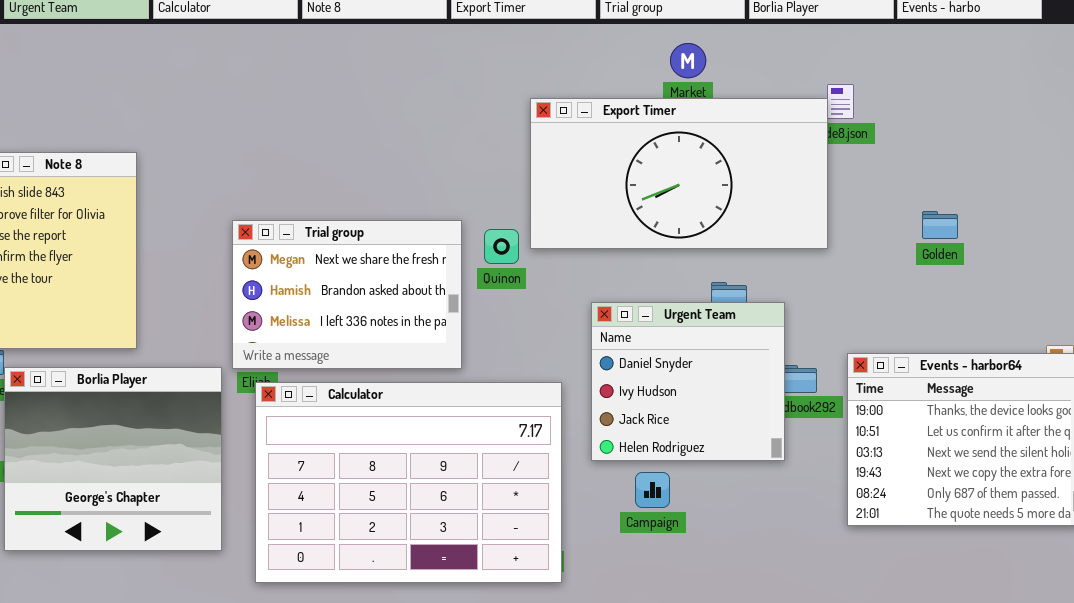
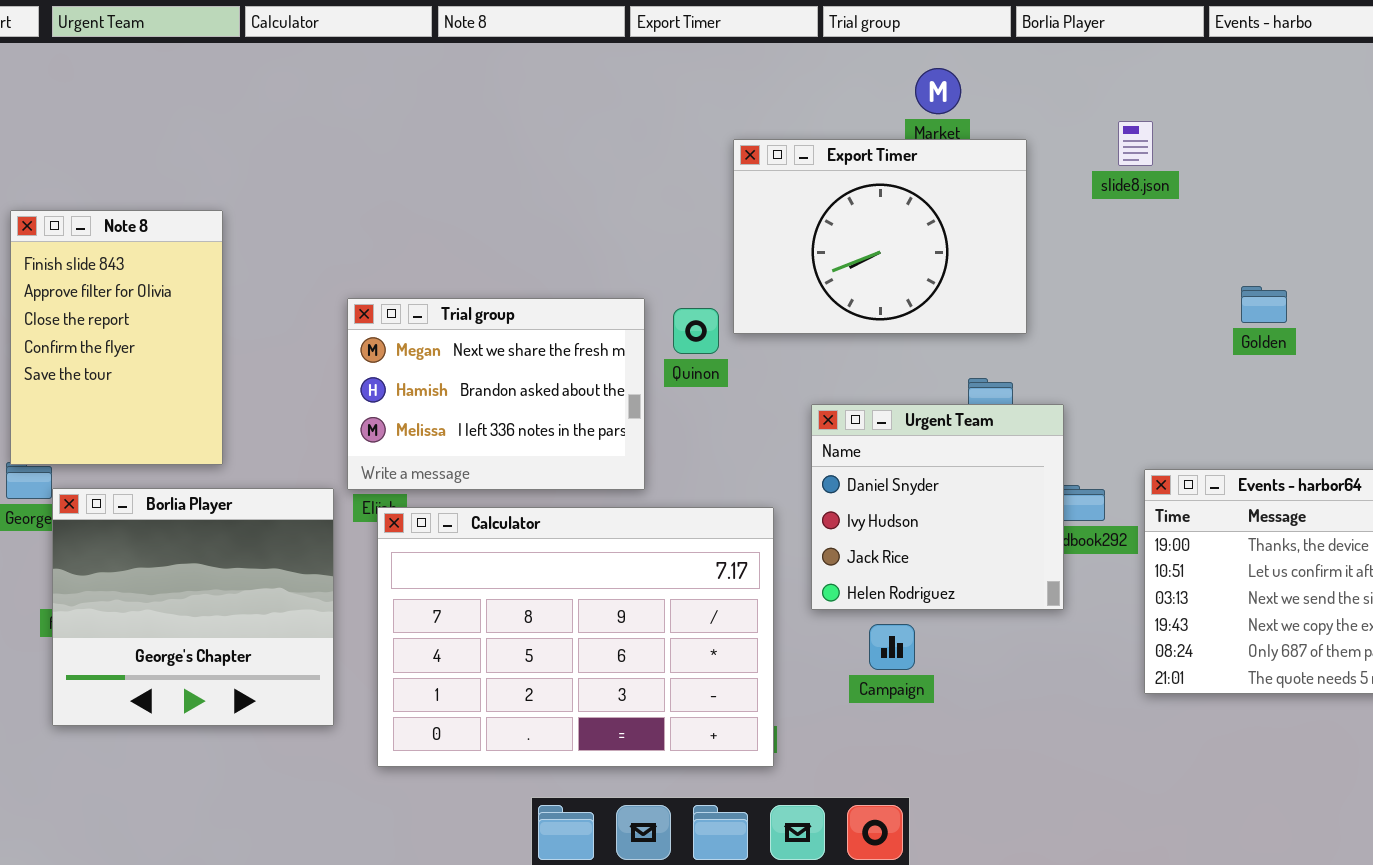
Export Timer: [530,98,828,249] -> [733,139,1027,334], resized

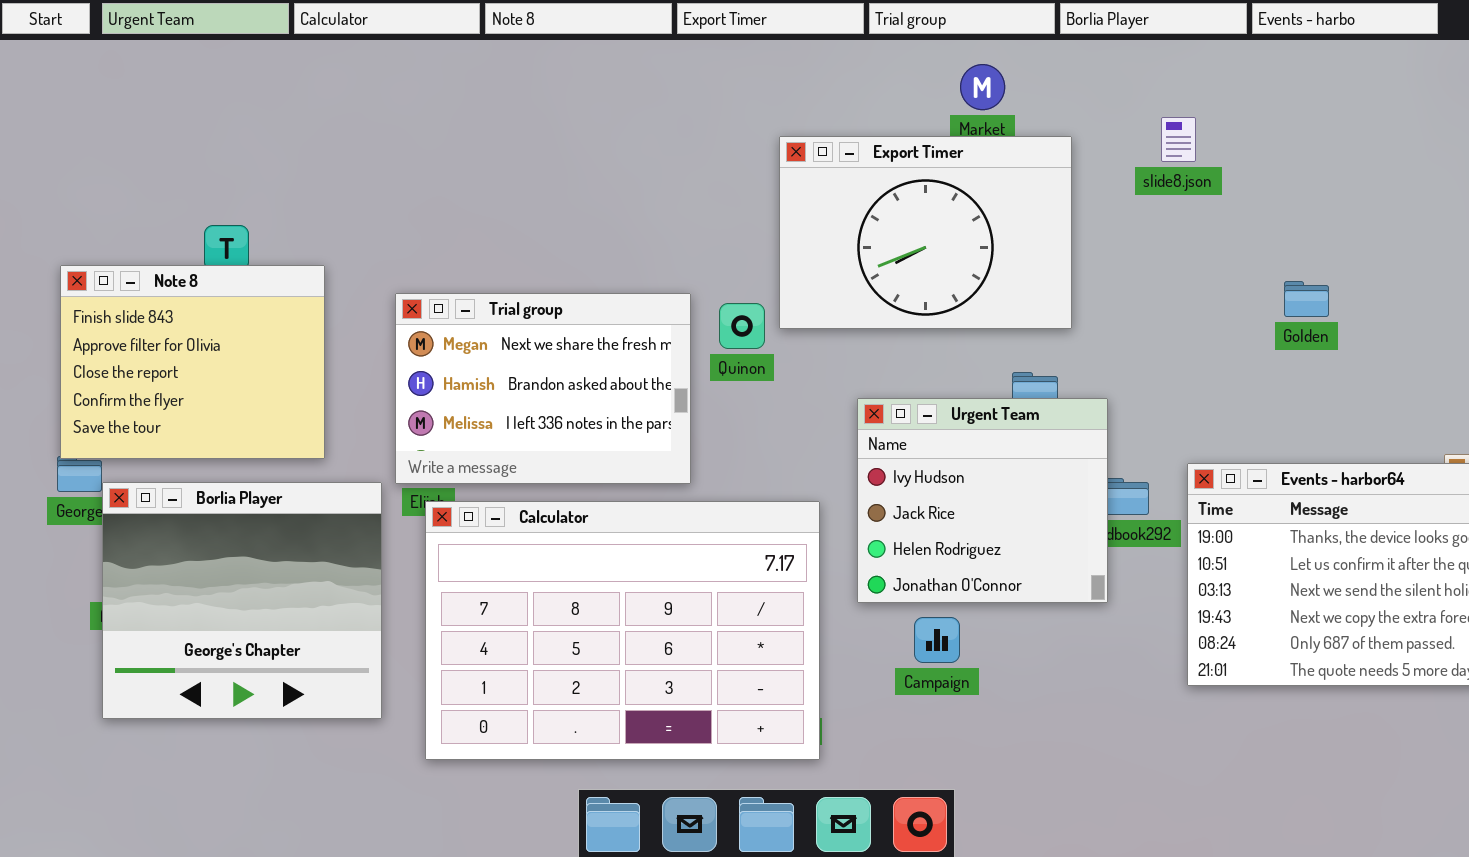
Note 8: [10,210,223,465] -> [60,265,325,459], resized
Urgent Team: [811,404,1064,610] -> [857,398,1108,603], scrolled down 1 row

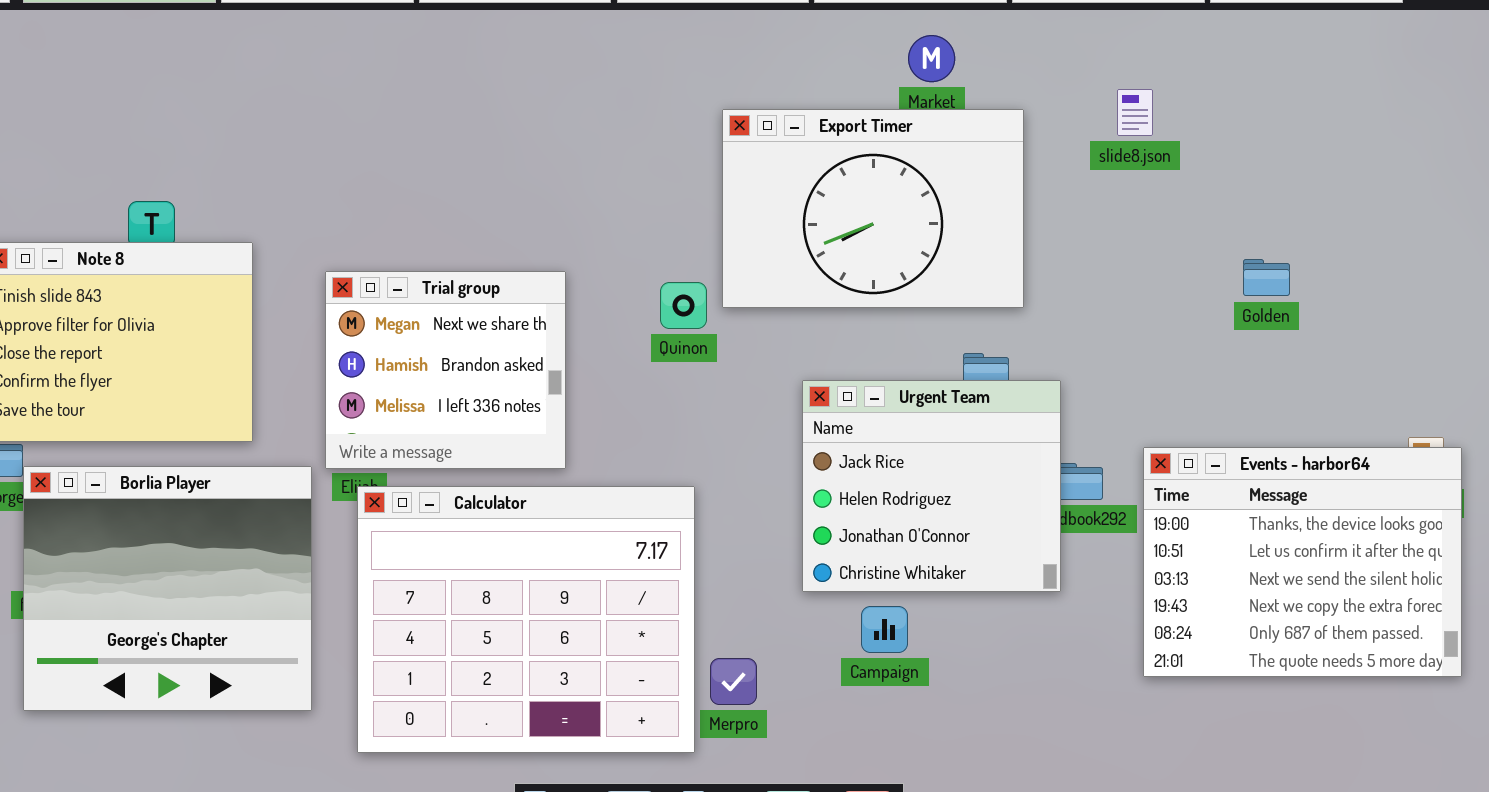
Trial group: [395,293,691,484] -> [325,271,566,469], resized
Urgent Team: [857,398,1108,603] -> [802,380,1061,592], scrolled down 1 row
Calculator: [425,501,820,760] -> [357,486,695,753], resized

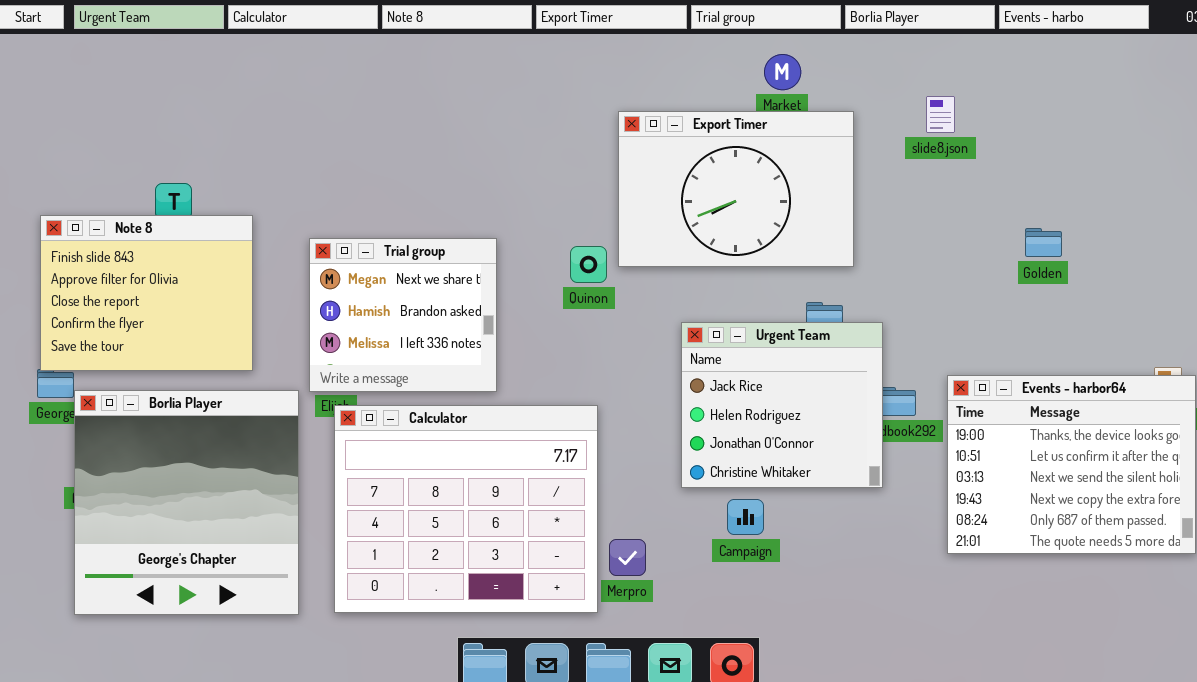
Borlia Player: [23,466,312,711] -> [74,390,299,615], resized

